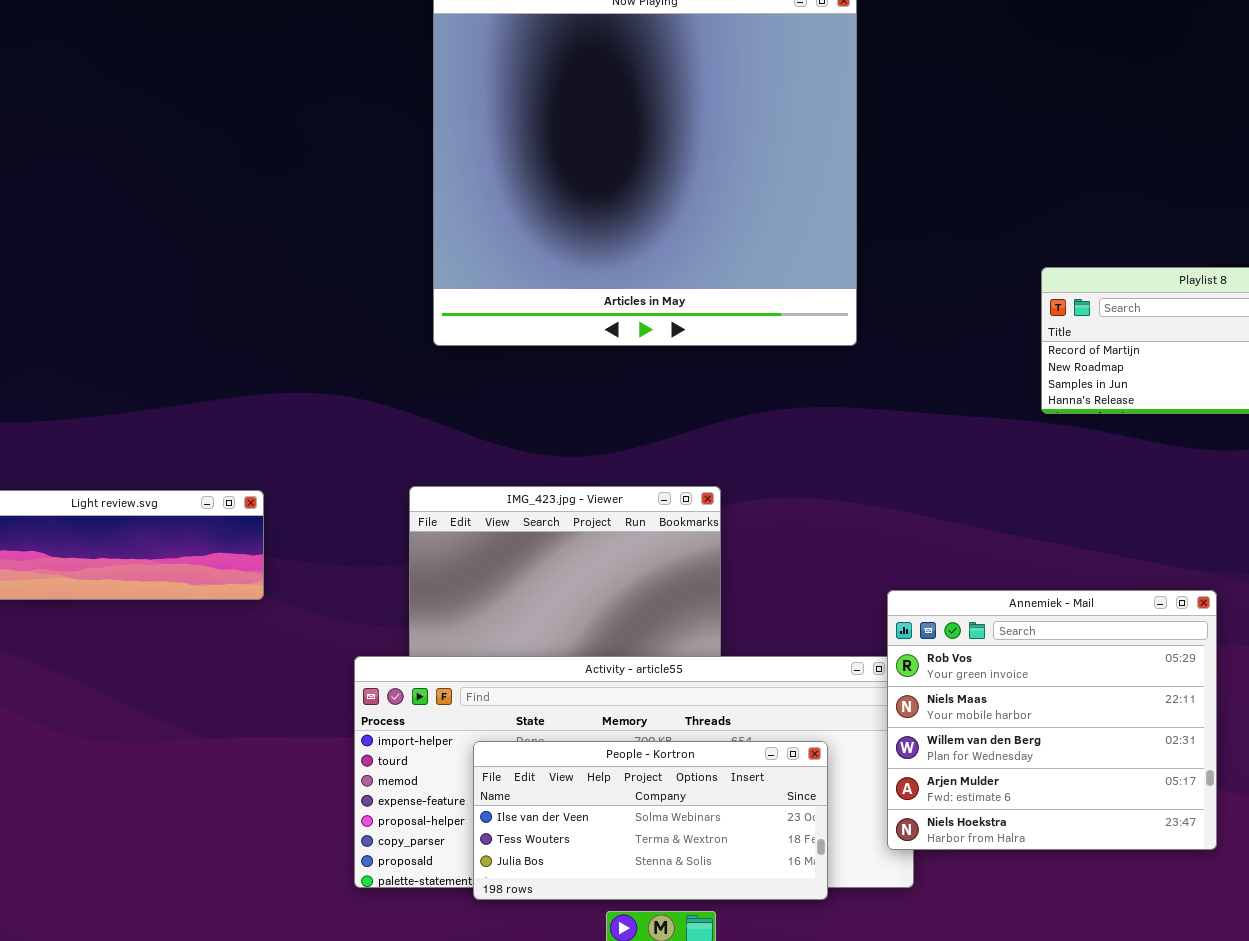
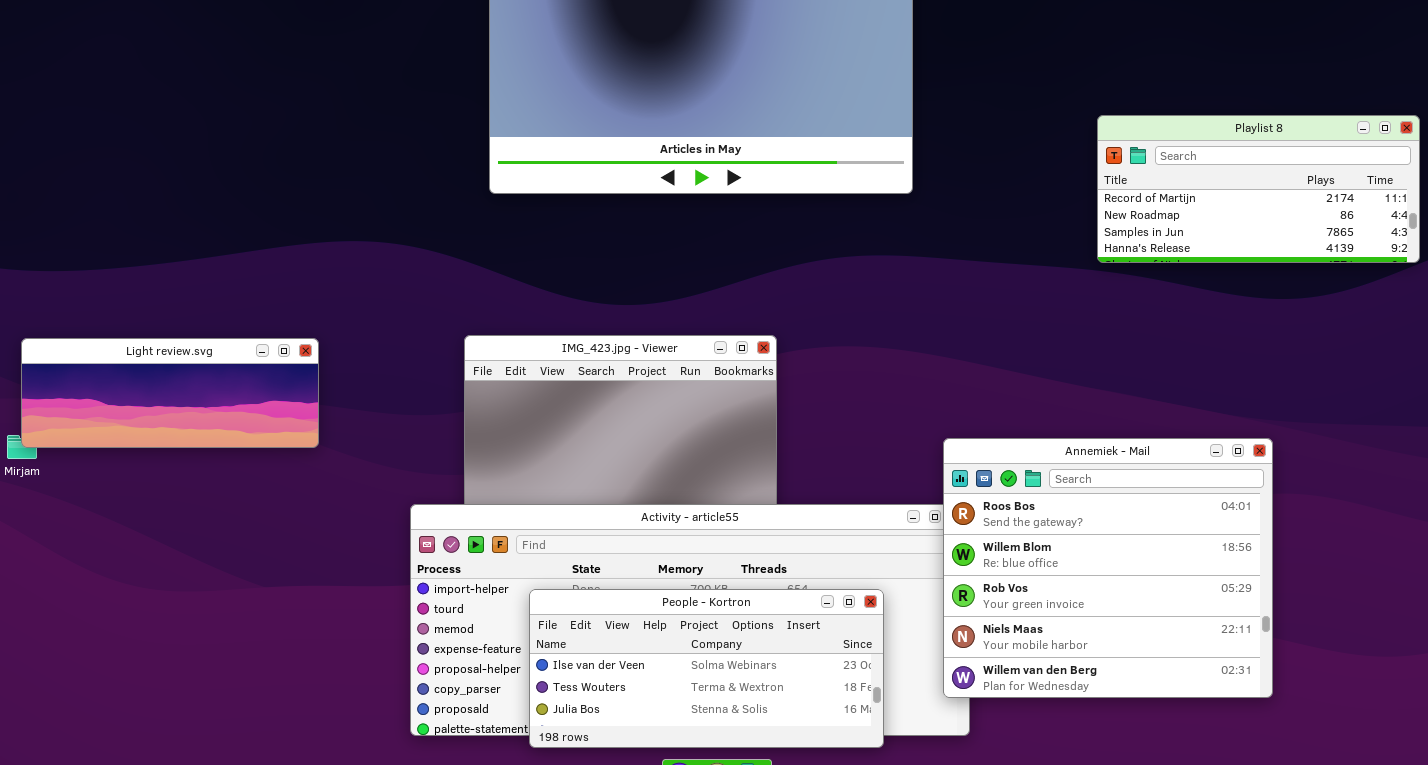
Annemiek - Mail: [887,590,1217,850] -> [943,438,1273,698], scrolled up 2 rows

